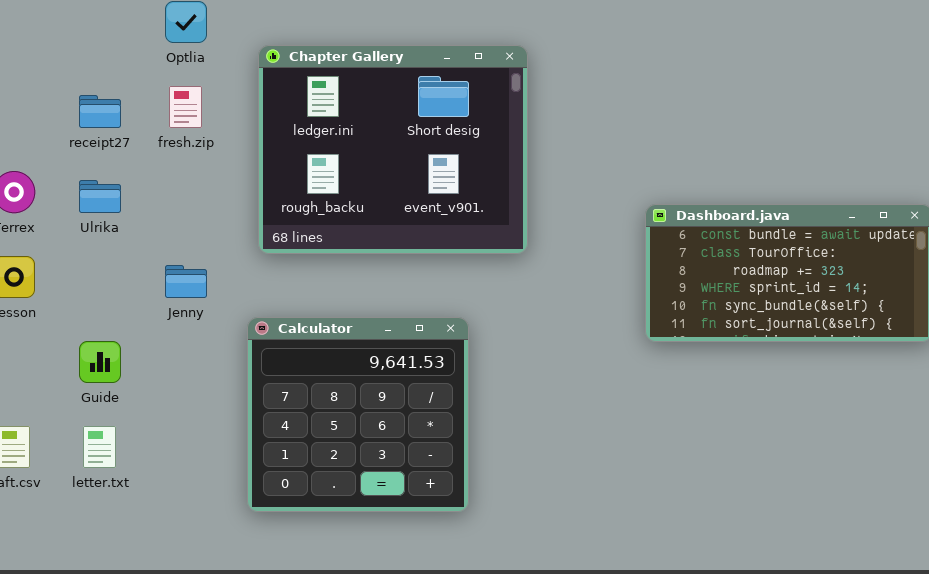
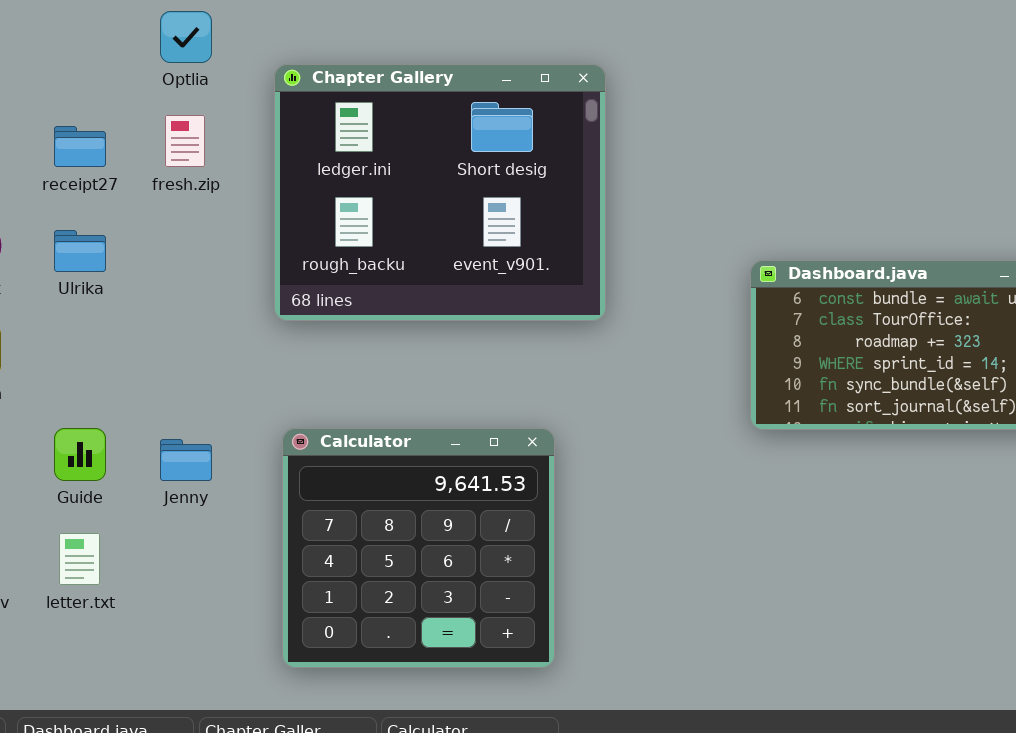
Jenny: [165,265,207,298] -> [160,439,212,481], moved
Calculator: [247,317,469,512] -> [282,428,555,668], moved

